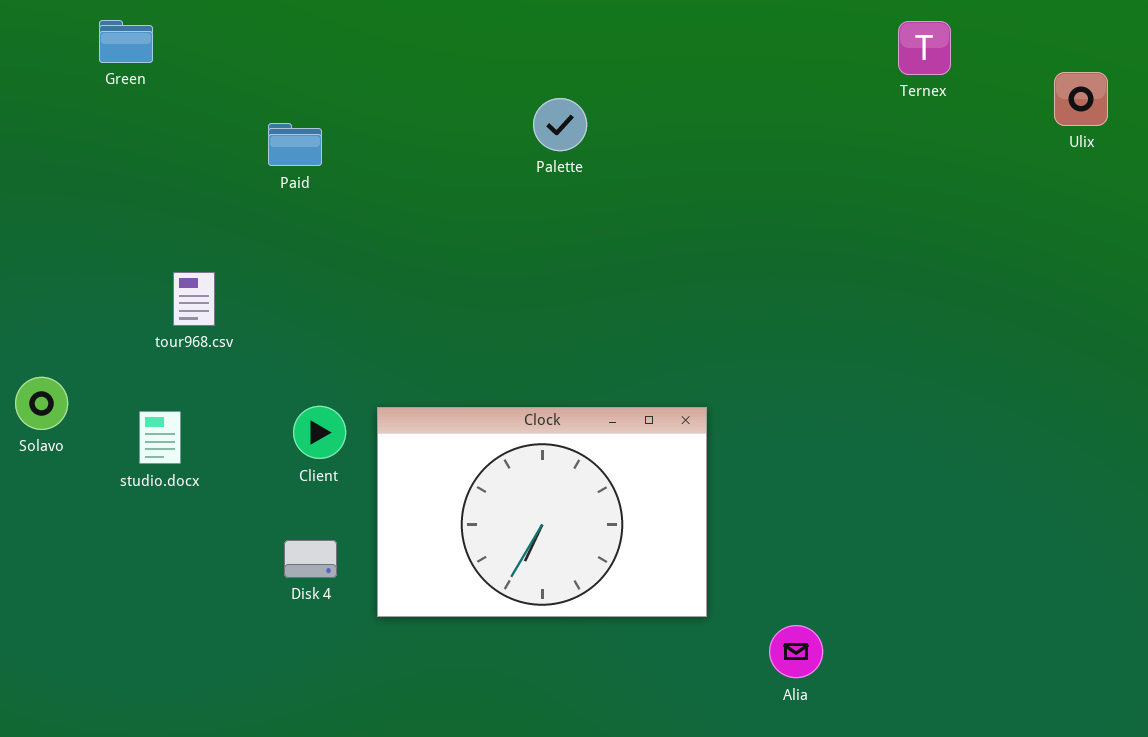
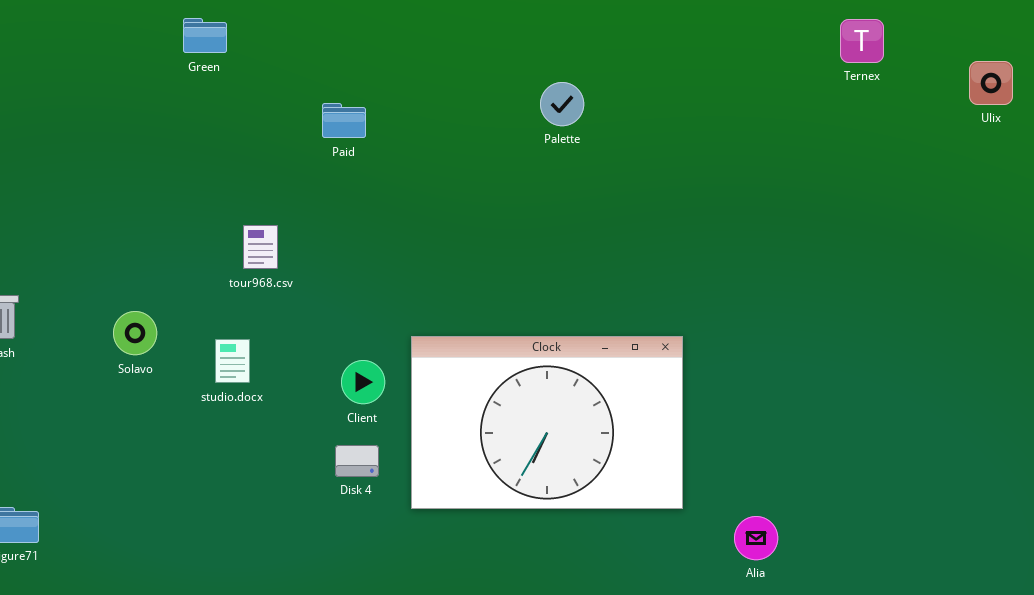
Client: [293,406,346,459] -> [341,360,385,404], moved

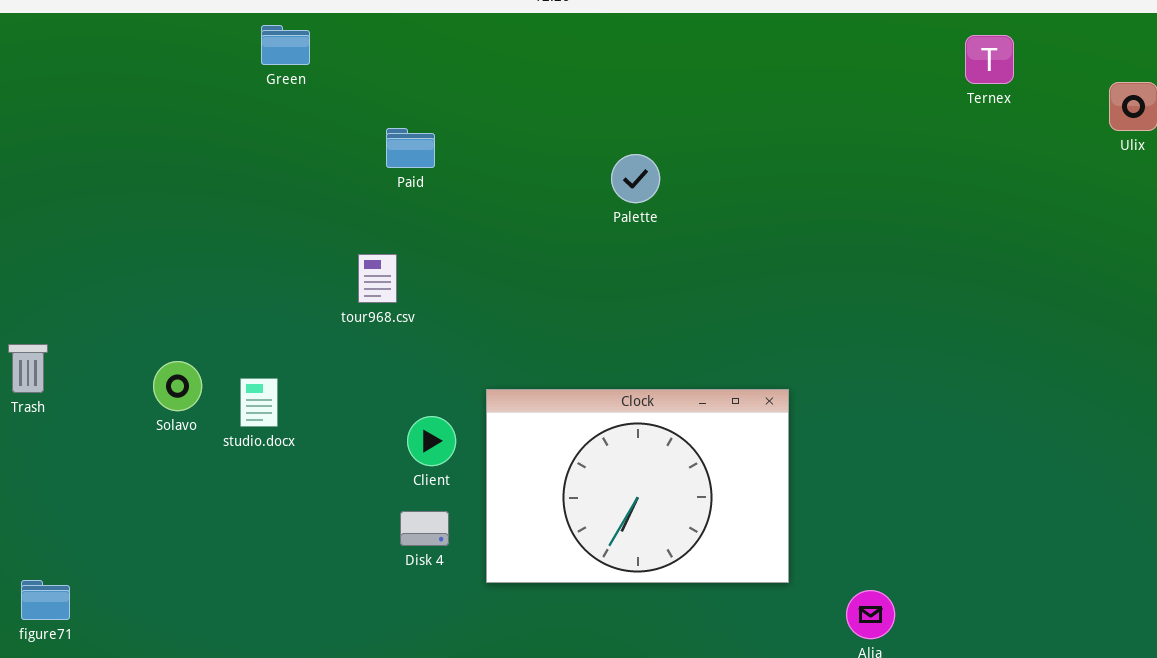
Green: [183,18,227,53] -> [261,25,310,65], moved
Palette: [540,82,584,126] -> [611,154,660,203], moved
tour968.csv: [243,225,278,269] -> [358,254,397,303], moved
studio.docx: [215,339,250,383] -> [240,378,278,427], moved

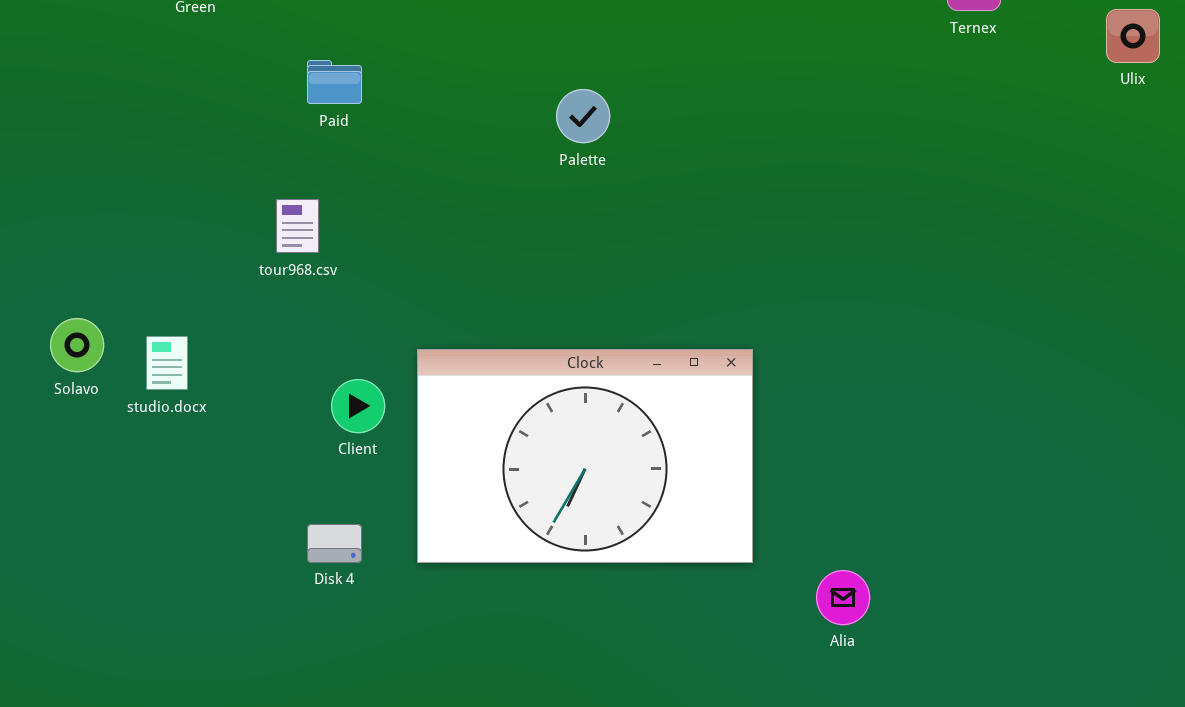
Disk 4: [400,511,449,546] -> [307,524,362,563], moved

